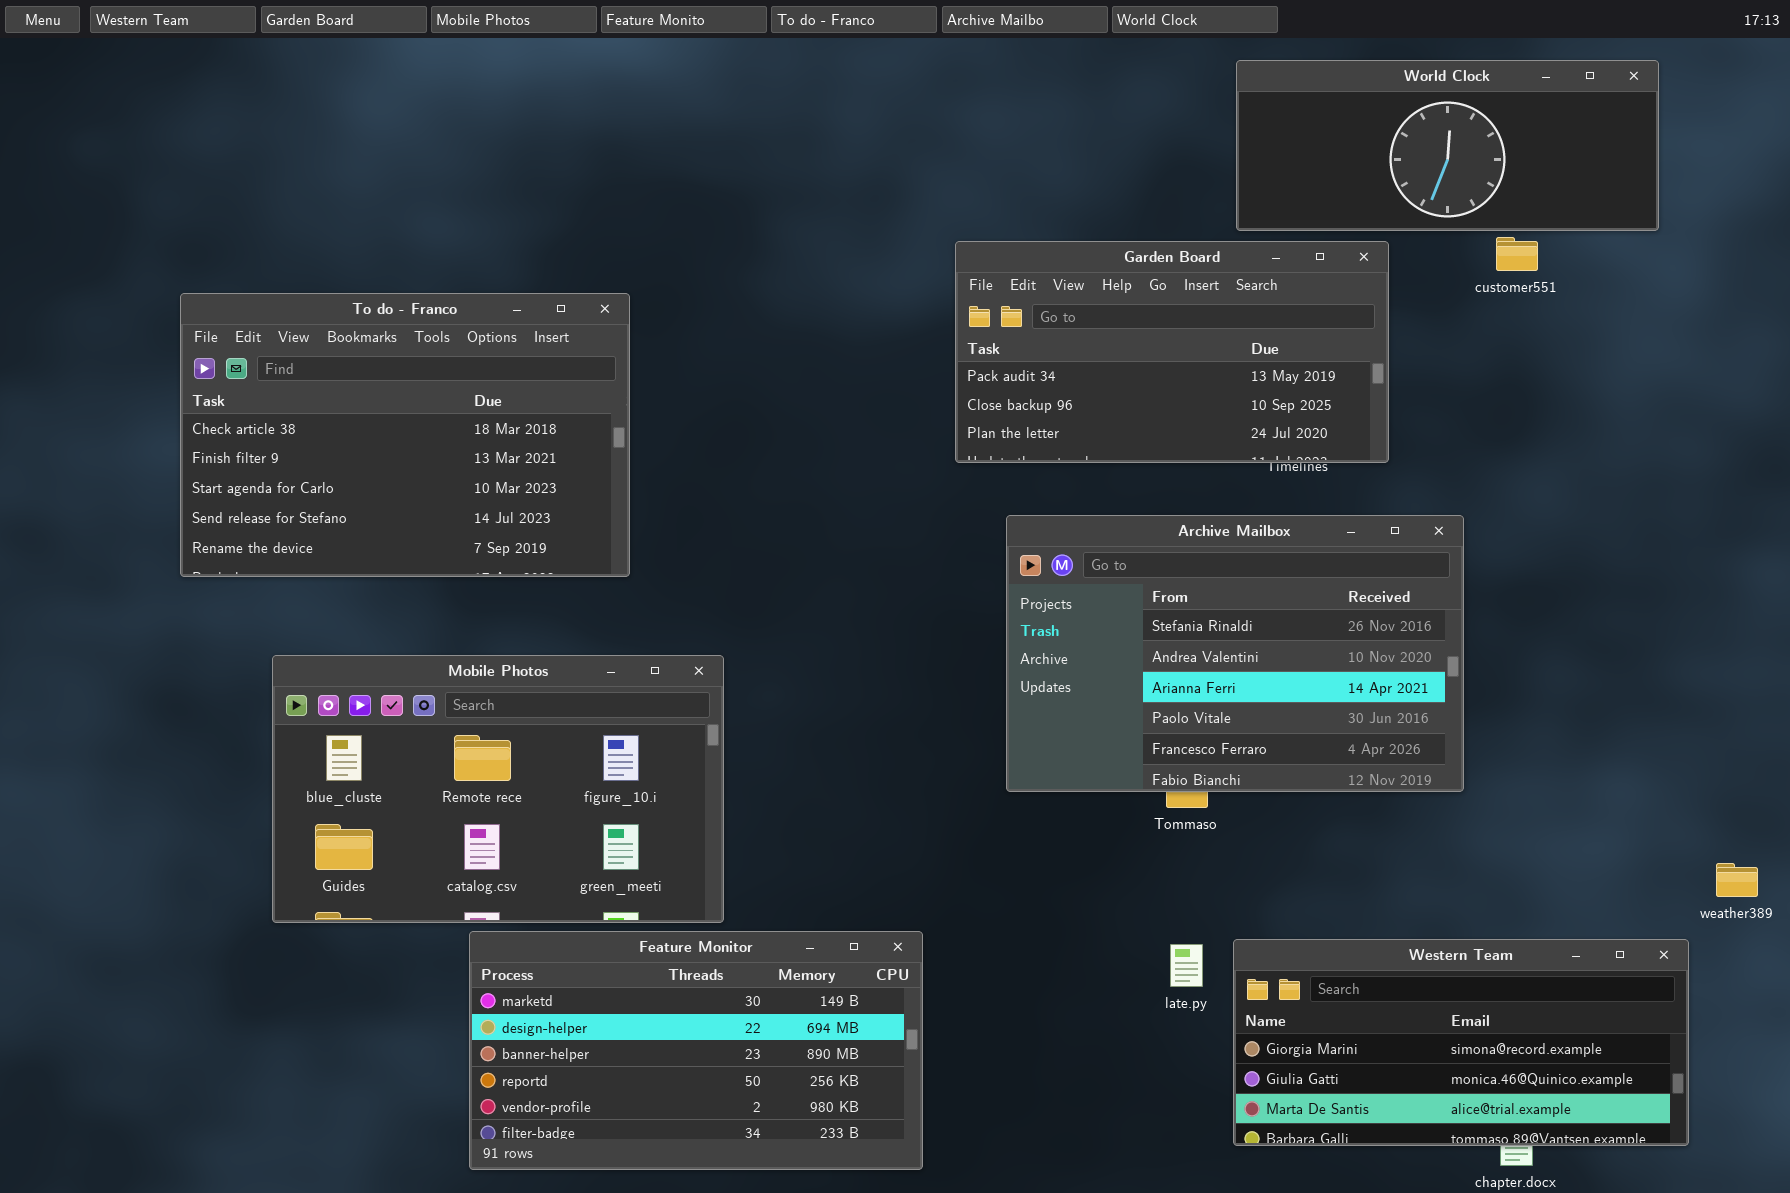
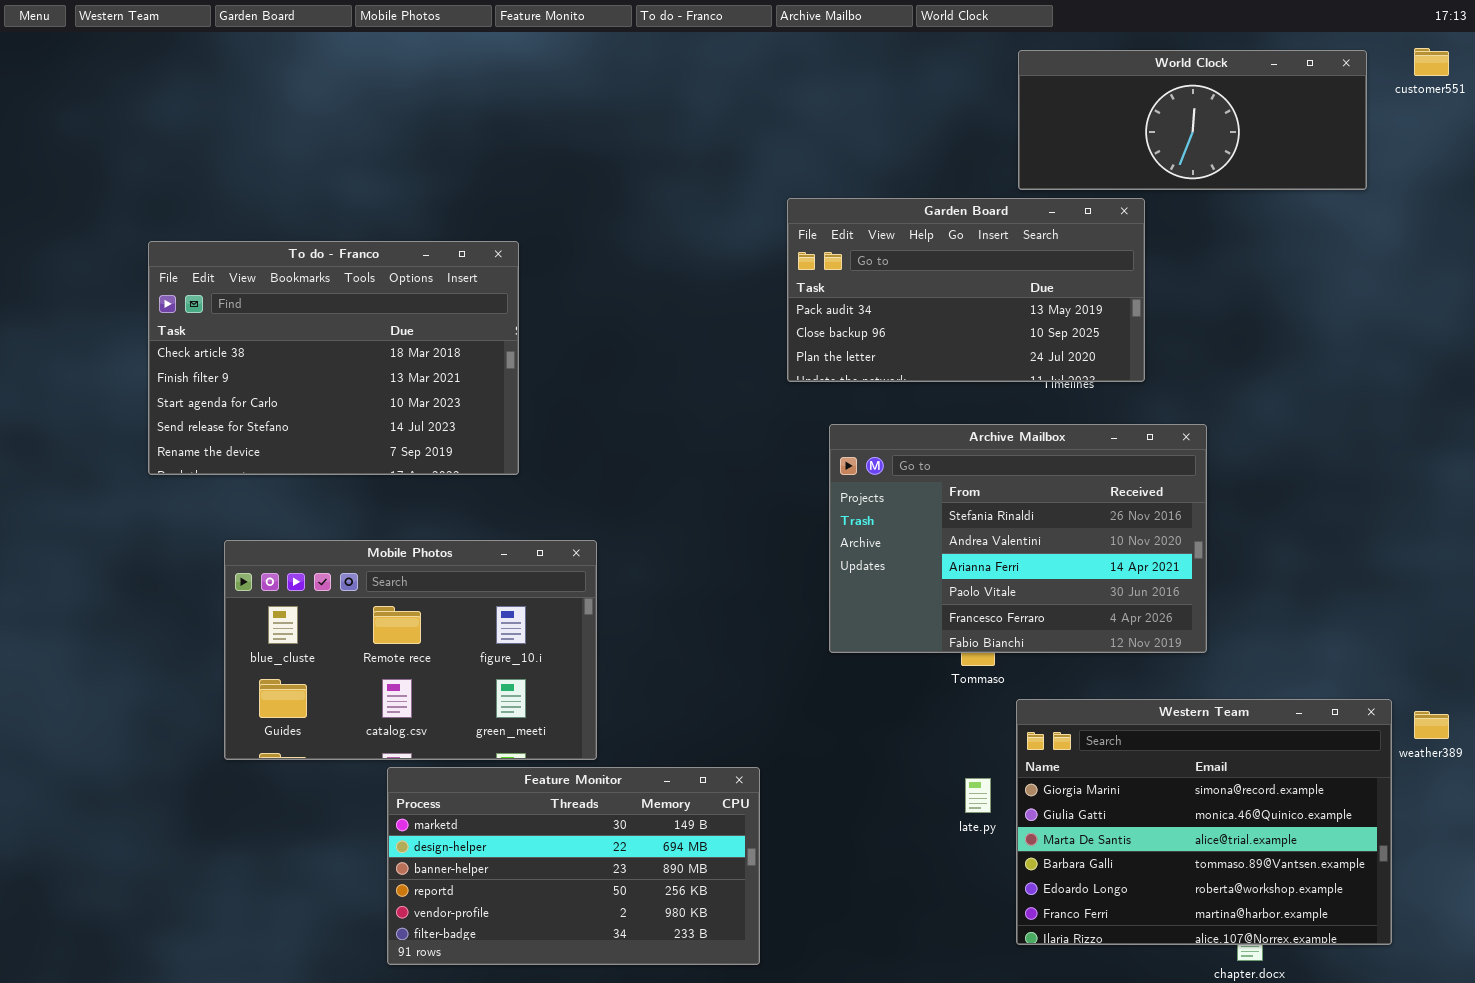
customer551: [1496,237,1538,271] -> [1414,48,1449,76], moved
Western Team: [1233,939,1689,1146] -> [1016,699,1392,945], resized

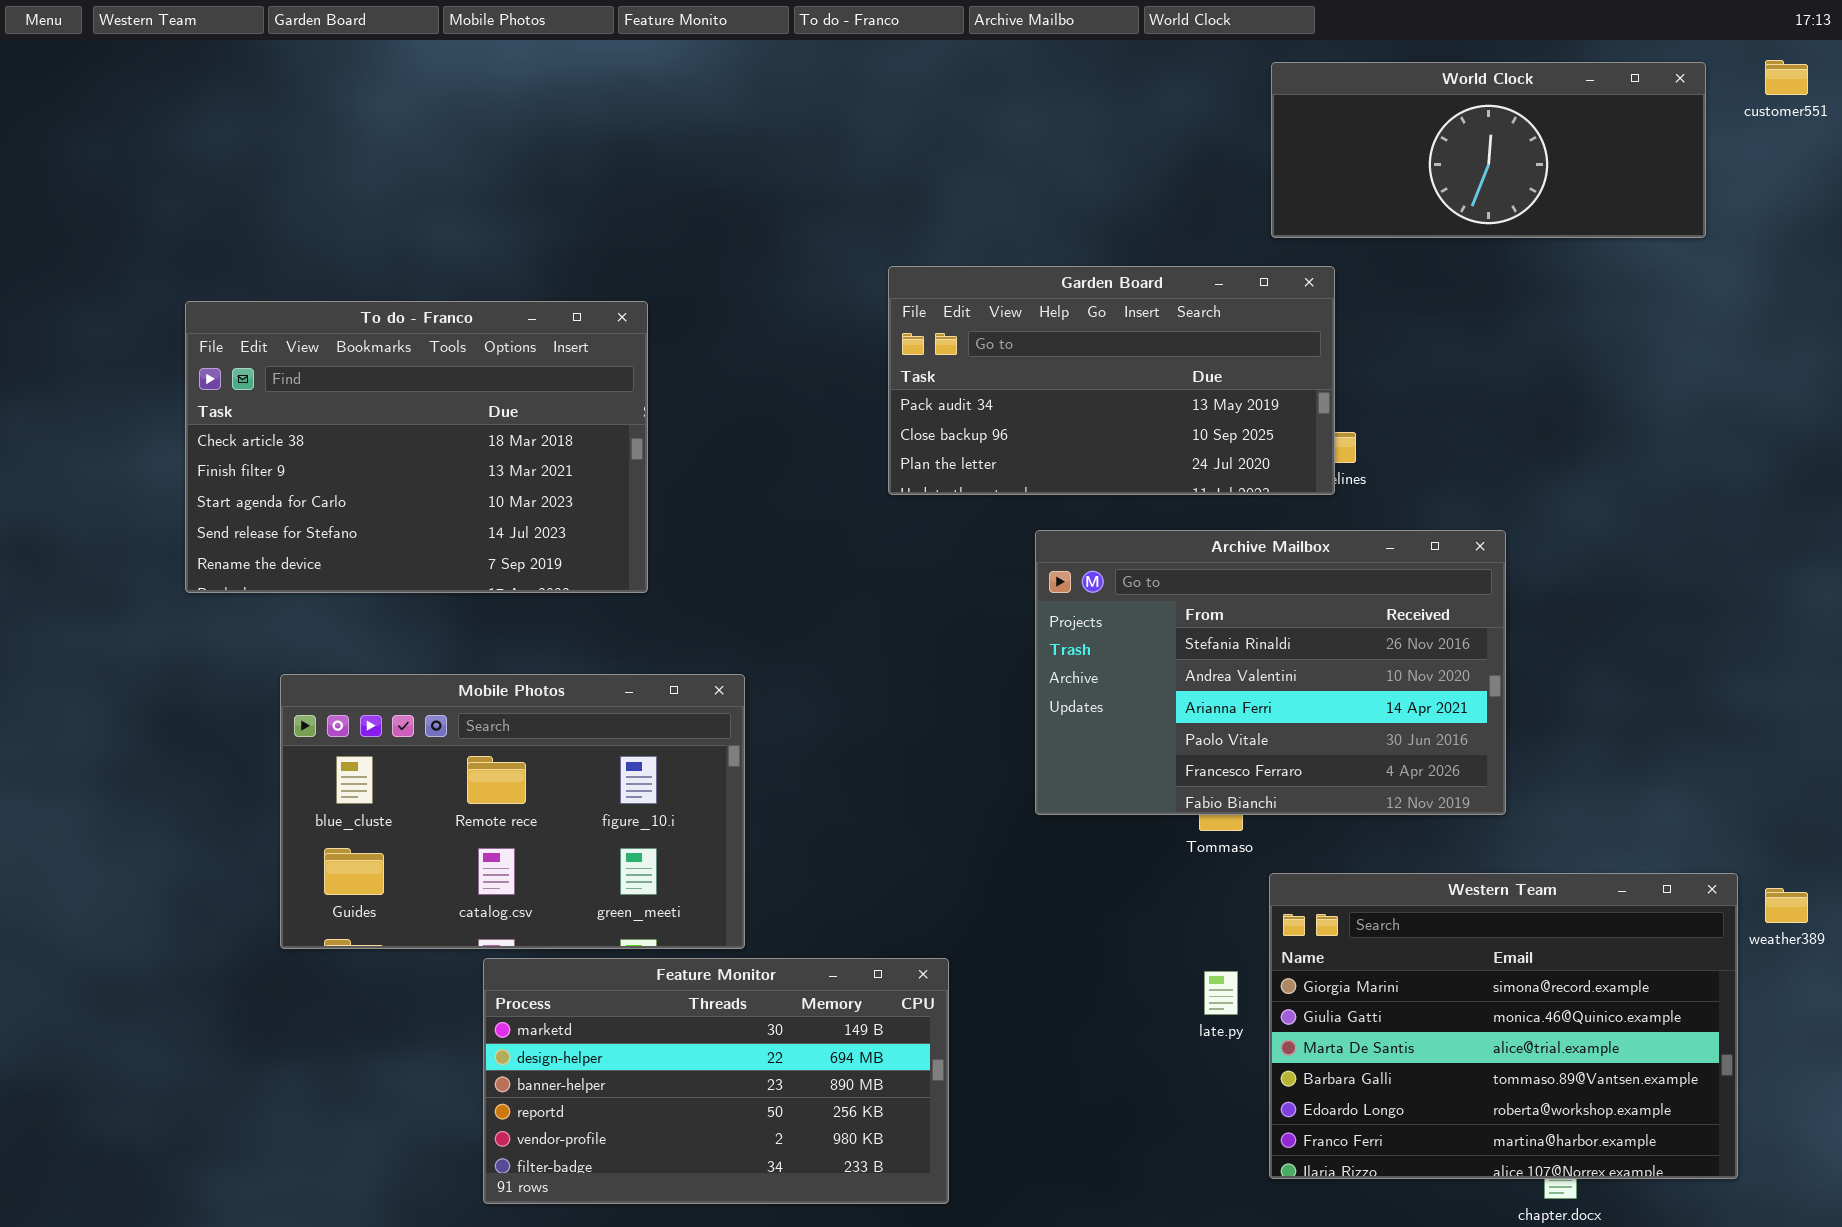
Garden Board: [787,198,1145,382] -> [888,266,1335,495], moved

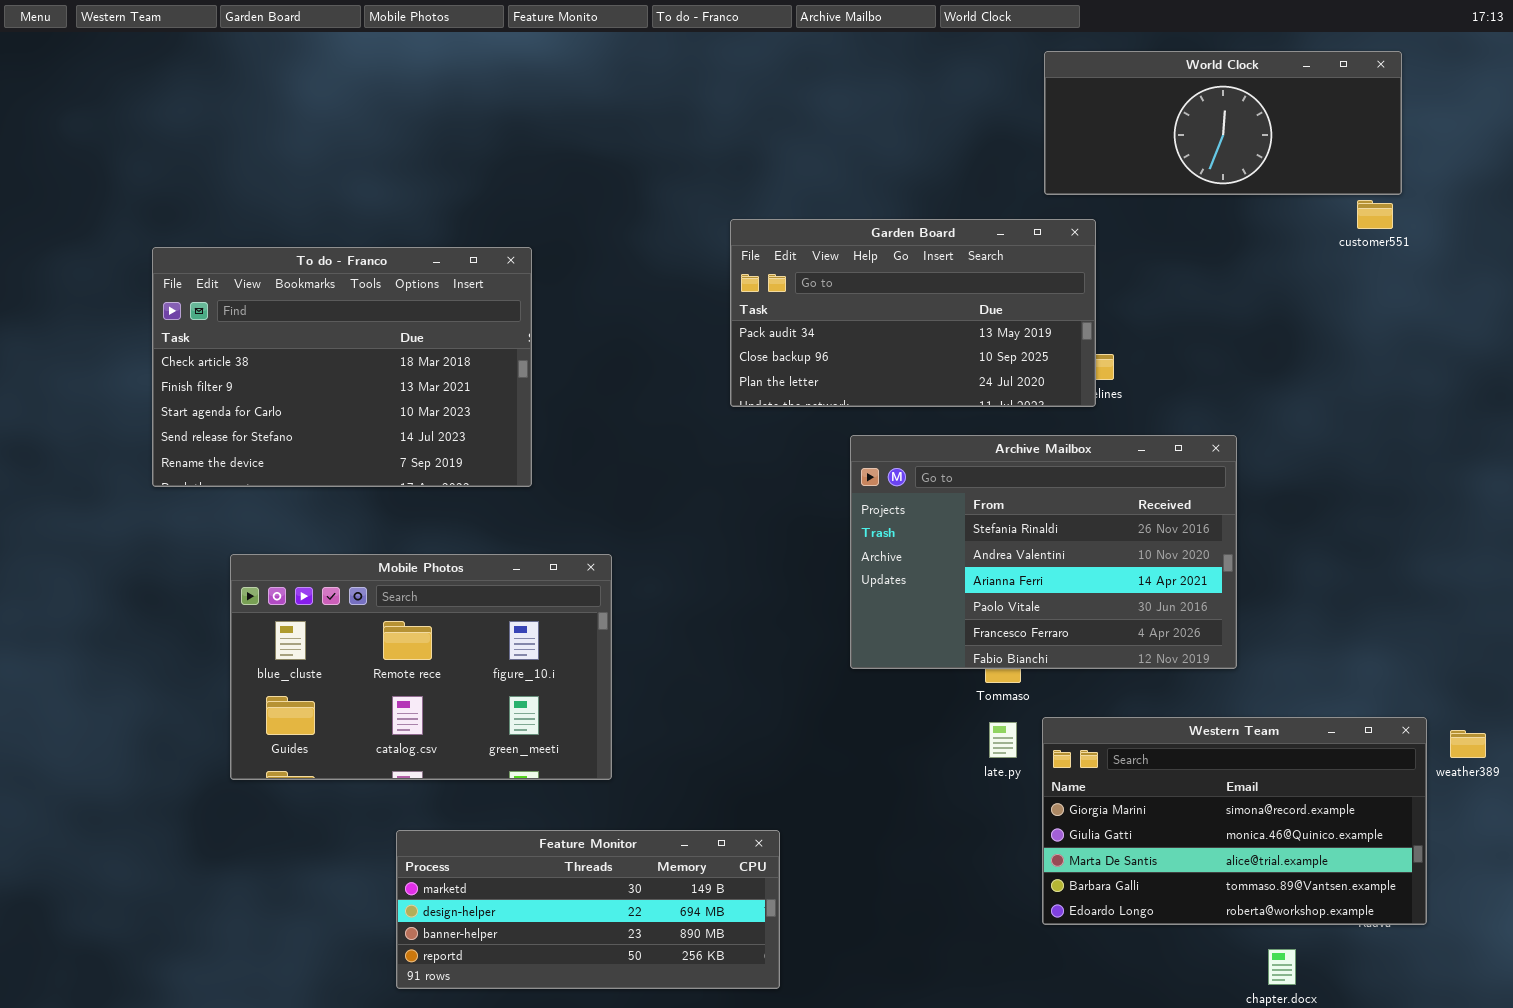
customer551: [1765,60,1808,95] -> [1357,200,1393,229], moved
Western Team: [1269,873,1738,1179] -> [1042,717,1427,925], resized
Feature Monitor: [483,958,949,1204] -> [396,830,780,989], resized
late.py: [1204,971,1238,1015] -> [989,722,1017,758], moved

